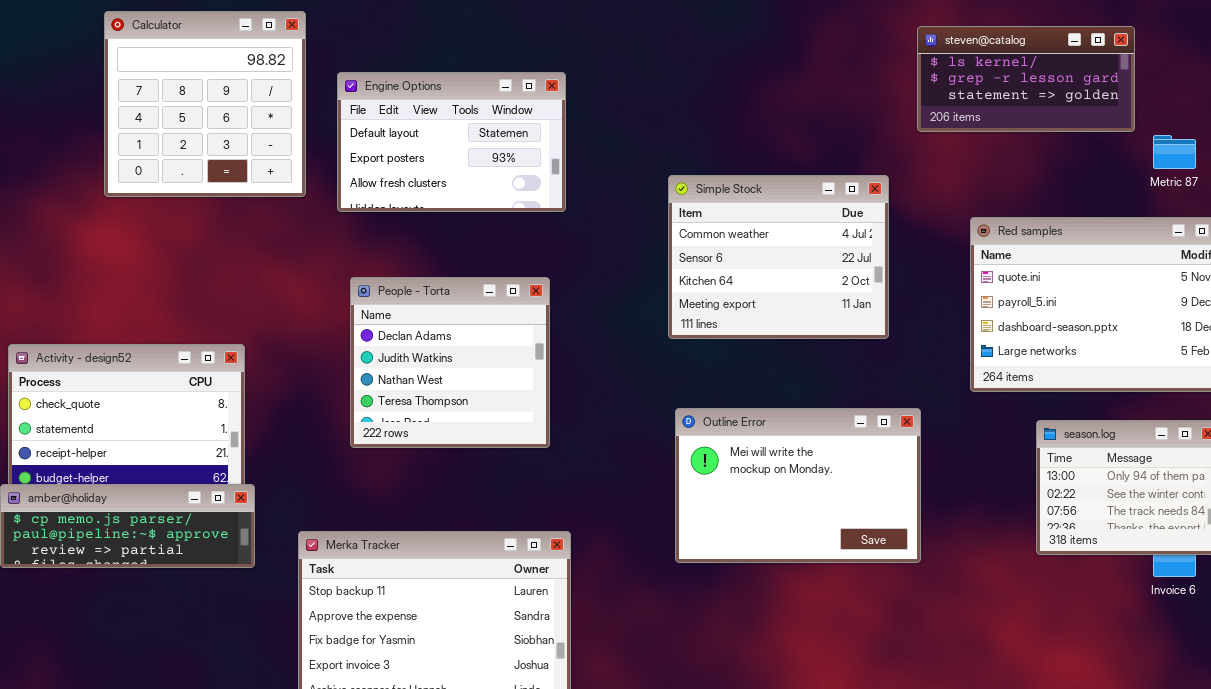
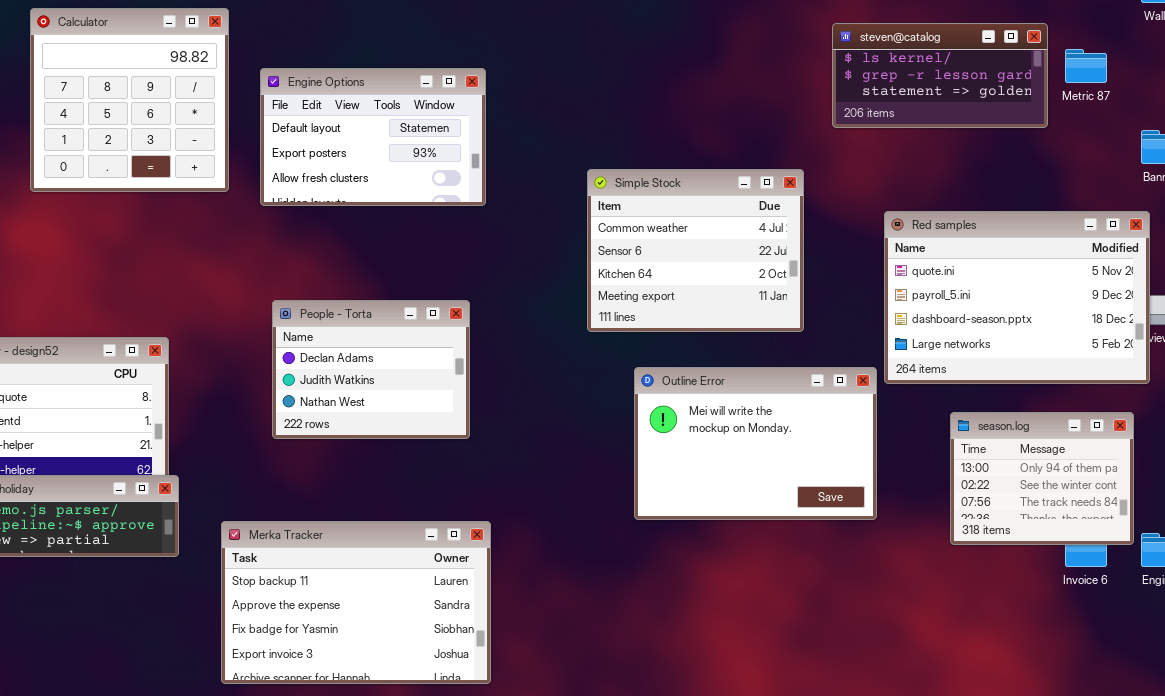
Metric 87: [1153,135,1196,169] -> [1065,49,1107,83], moved
People - Torta: [350,277,550,448] -> [272,300,470,439], resized
Outline Error: [675,408,921,563] -> [634,367,877,520], moved

